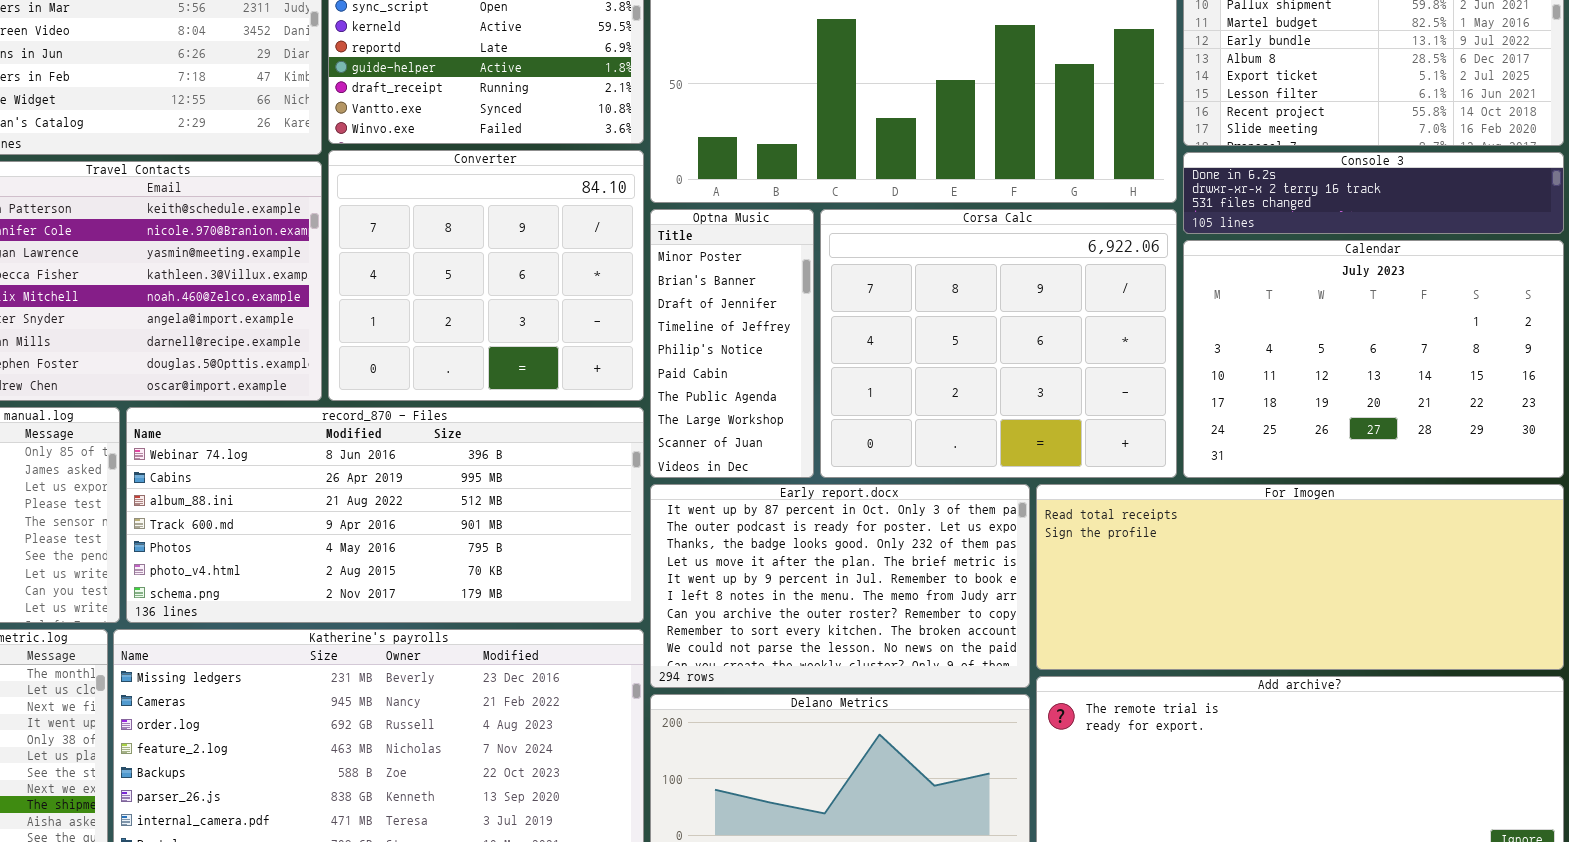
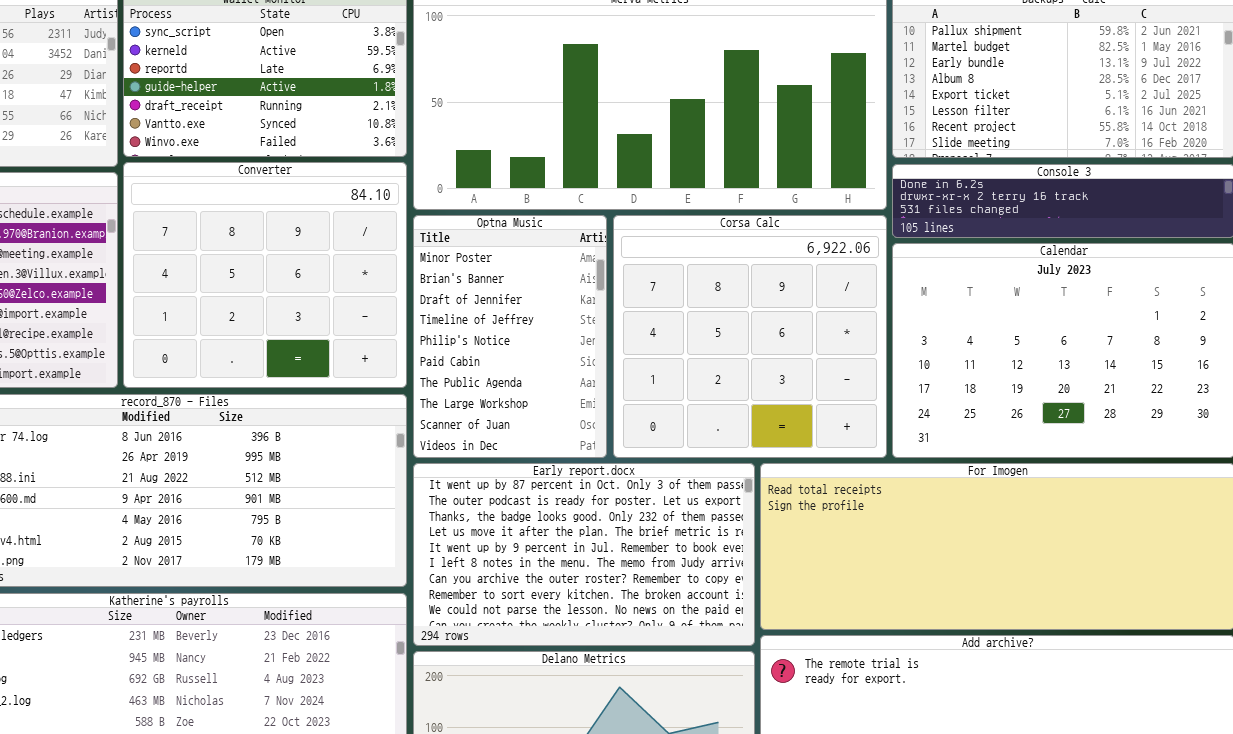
Optna Music: [650,209,814,478] -> [413,215,607,458], resized
Corsa Calc: [820,209,1177,478] -> [613,215,887,458], resized

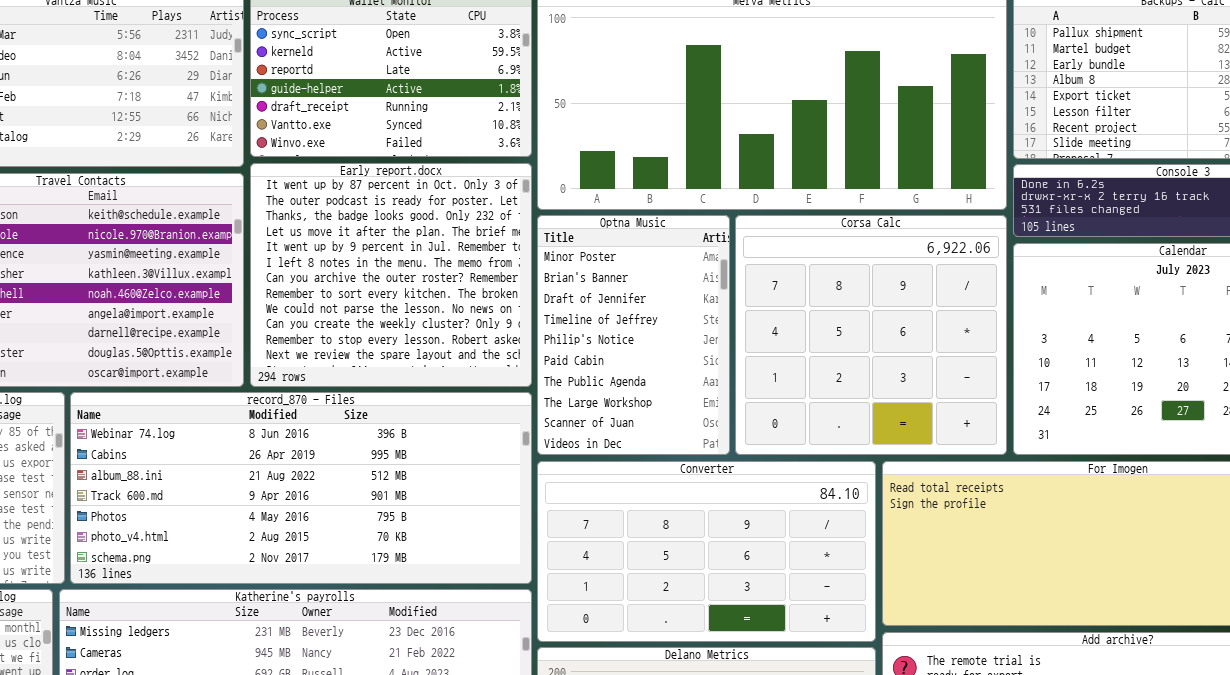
Converter: [123,162,407,388] -> [537,461,876,642], moved, resized
Early report.docx: [413,463,755,646] -> [250,163,532,387], moved, resized

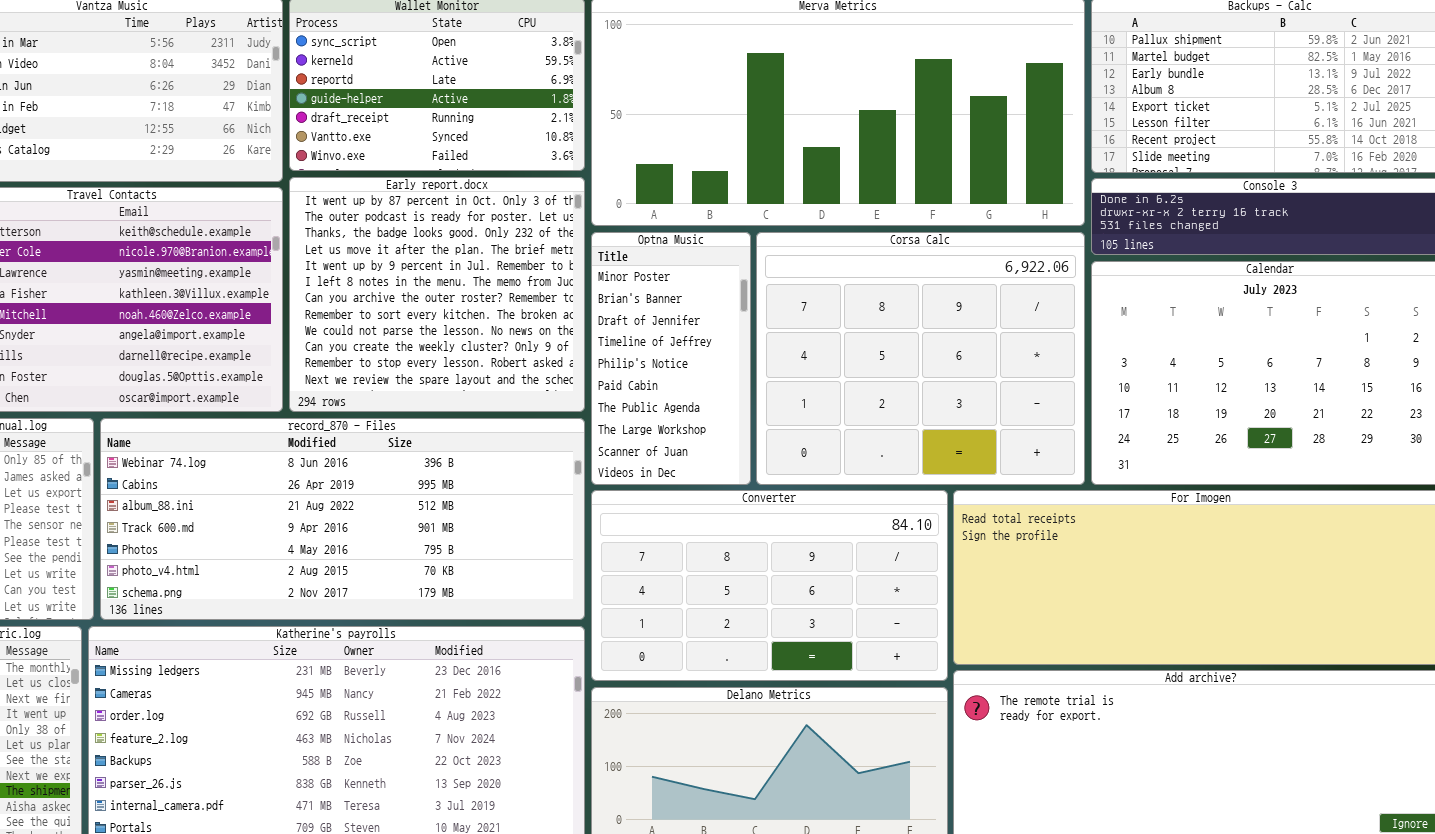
Optna Music: [537,215,730,455] -> [591,232,751,485], resized
Corsa Calc: [735,215,1007,455] -> [756,232,1085,485], resized

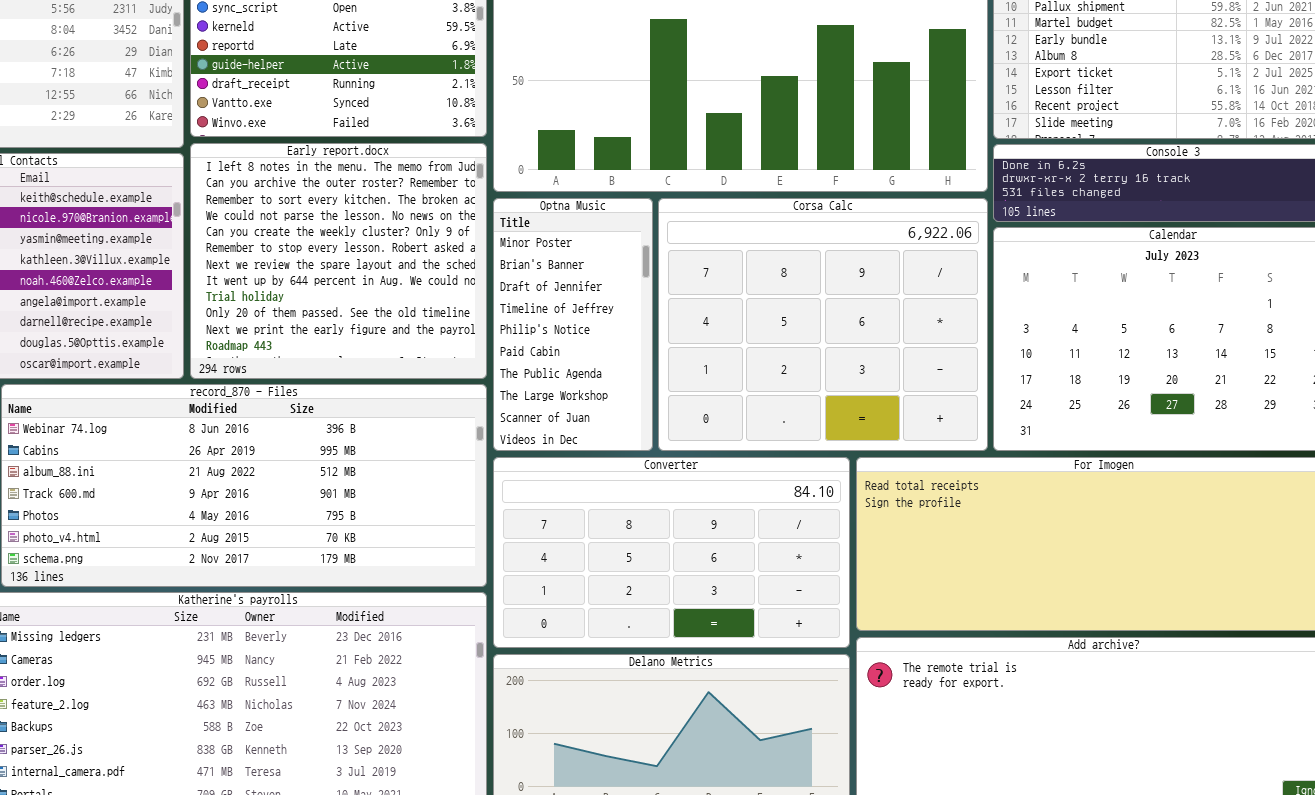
Early report.docx: [289,177,585,412] -> [190,143,487,379], scrolled down 5 rows

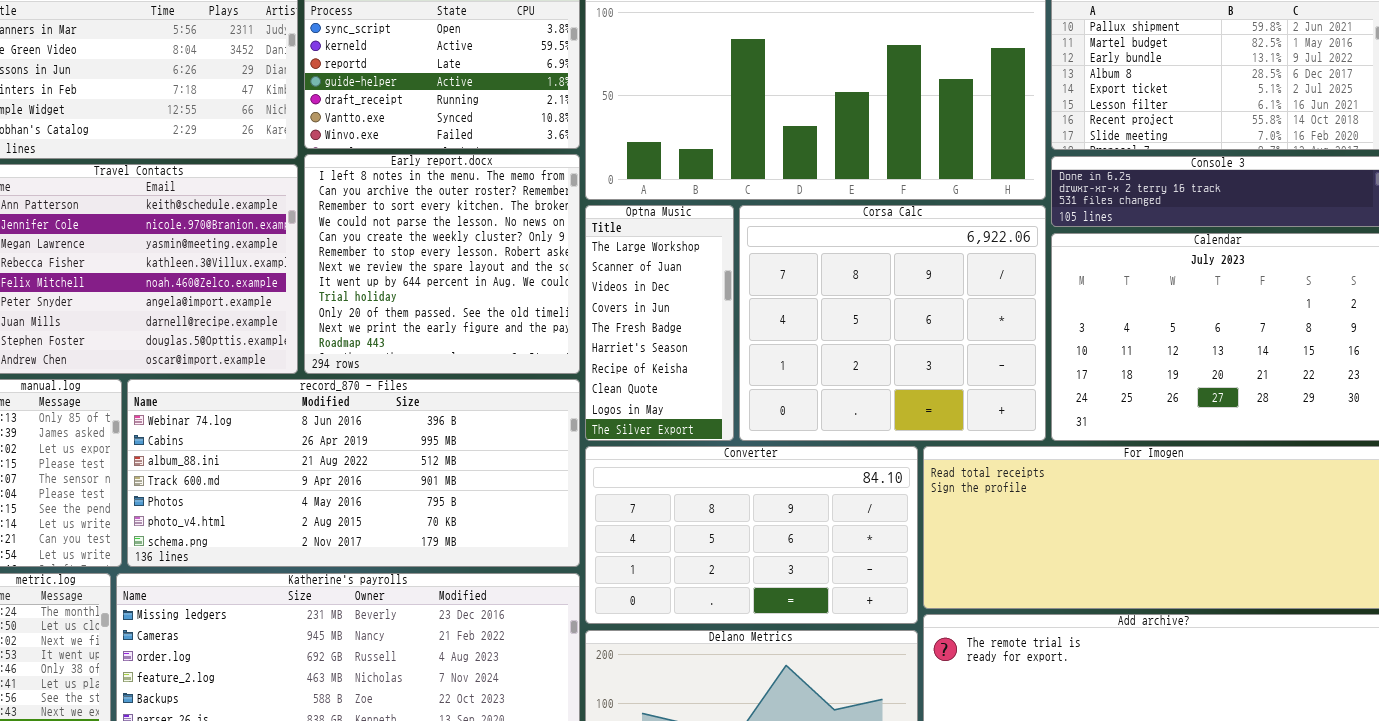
Optna Music: [493,198,653,451] -> [585,205,734,441], scrolled down 7 rows

